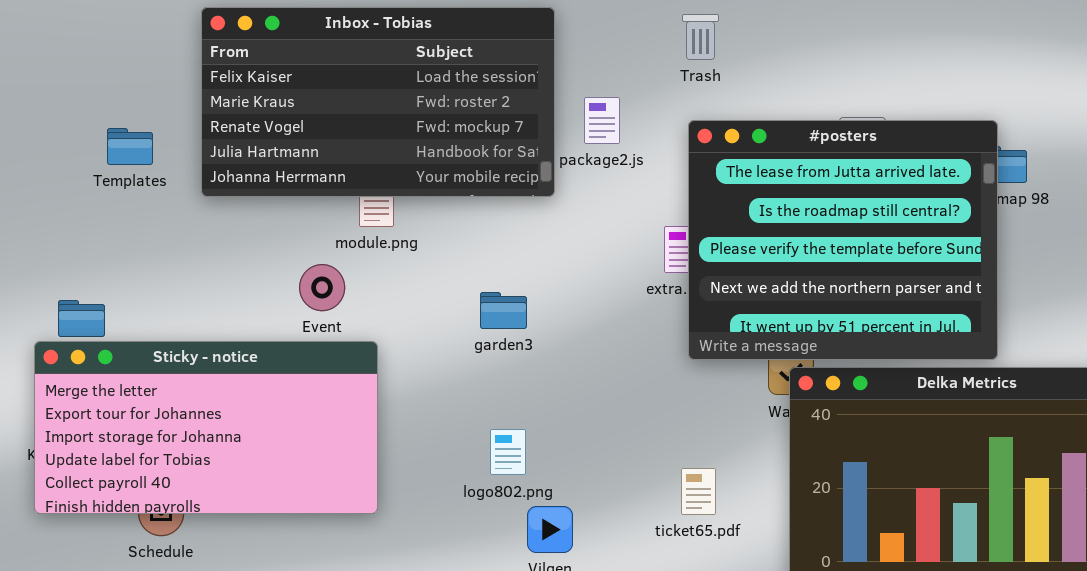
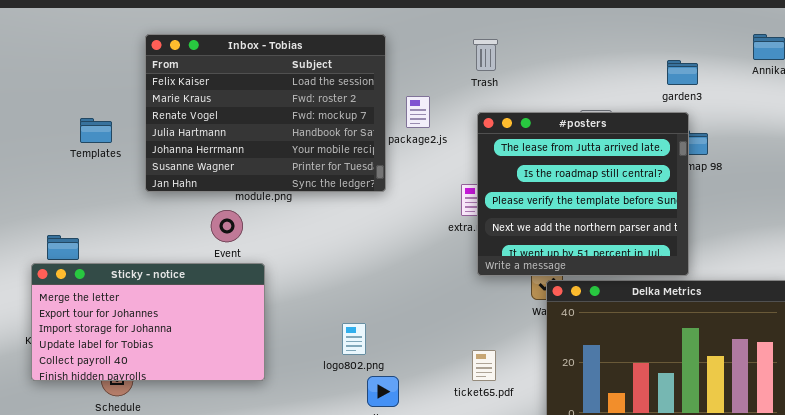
Inbox - Tobias: [201,7,555,197] -> [145,34,386,192], resized
garden3: [480,292,527,329] -> [667,60,698,85], moved

